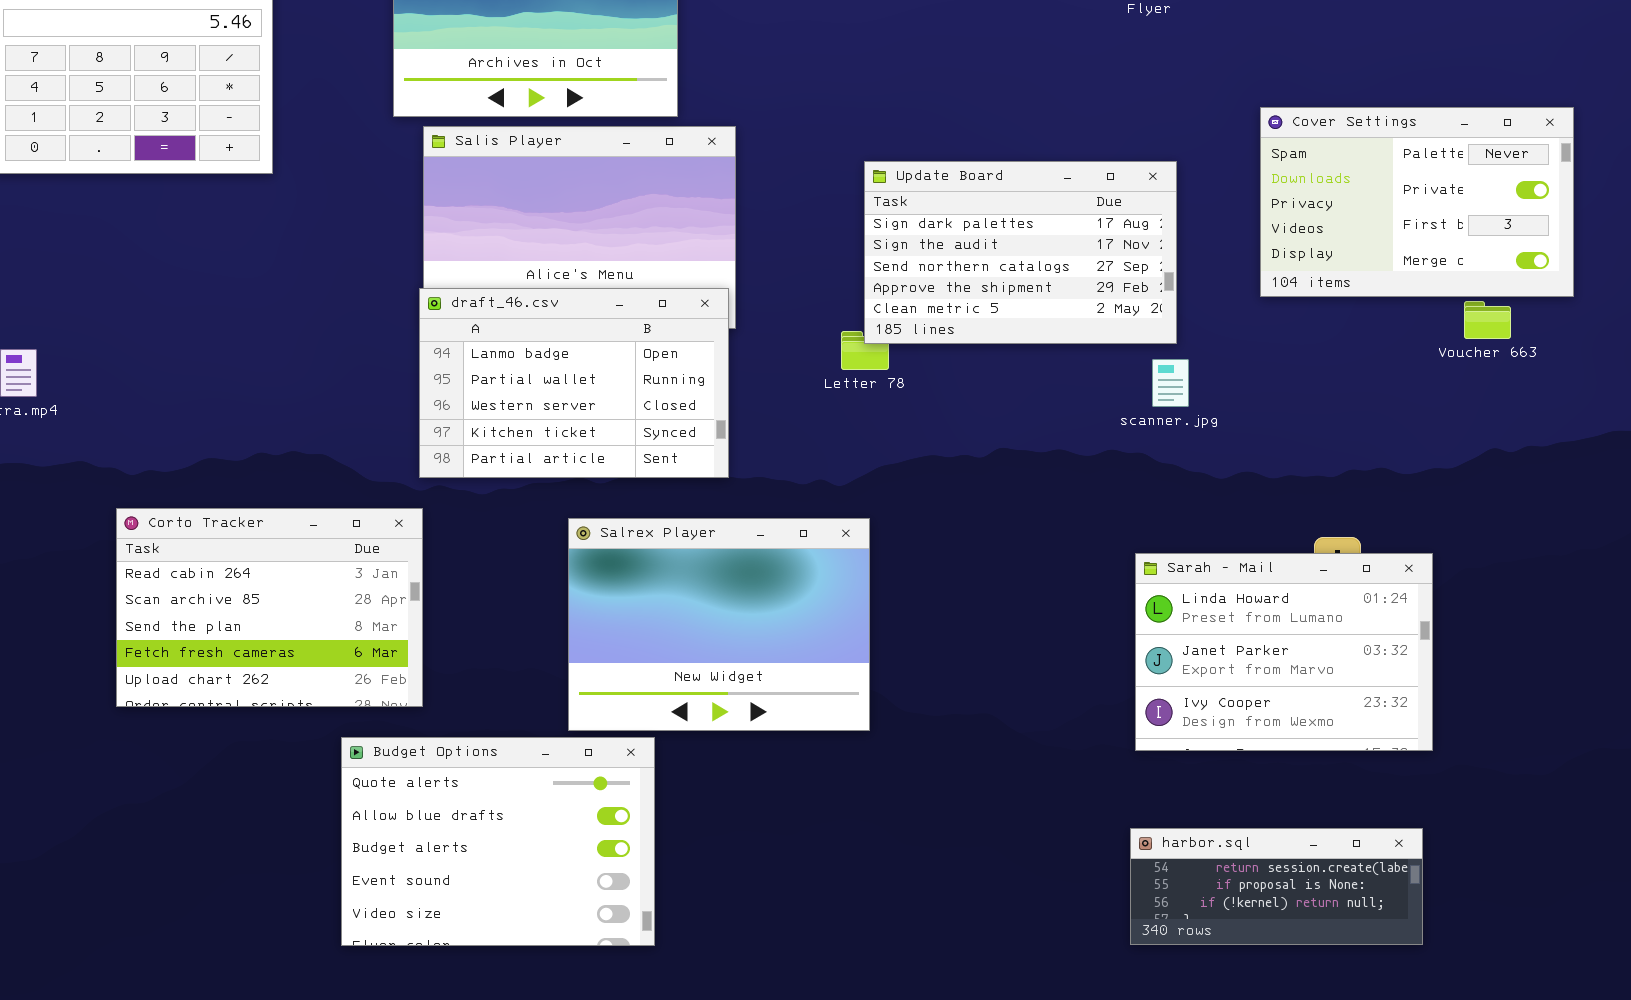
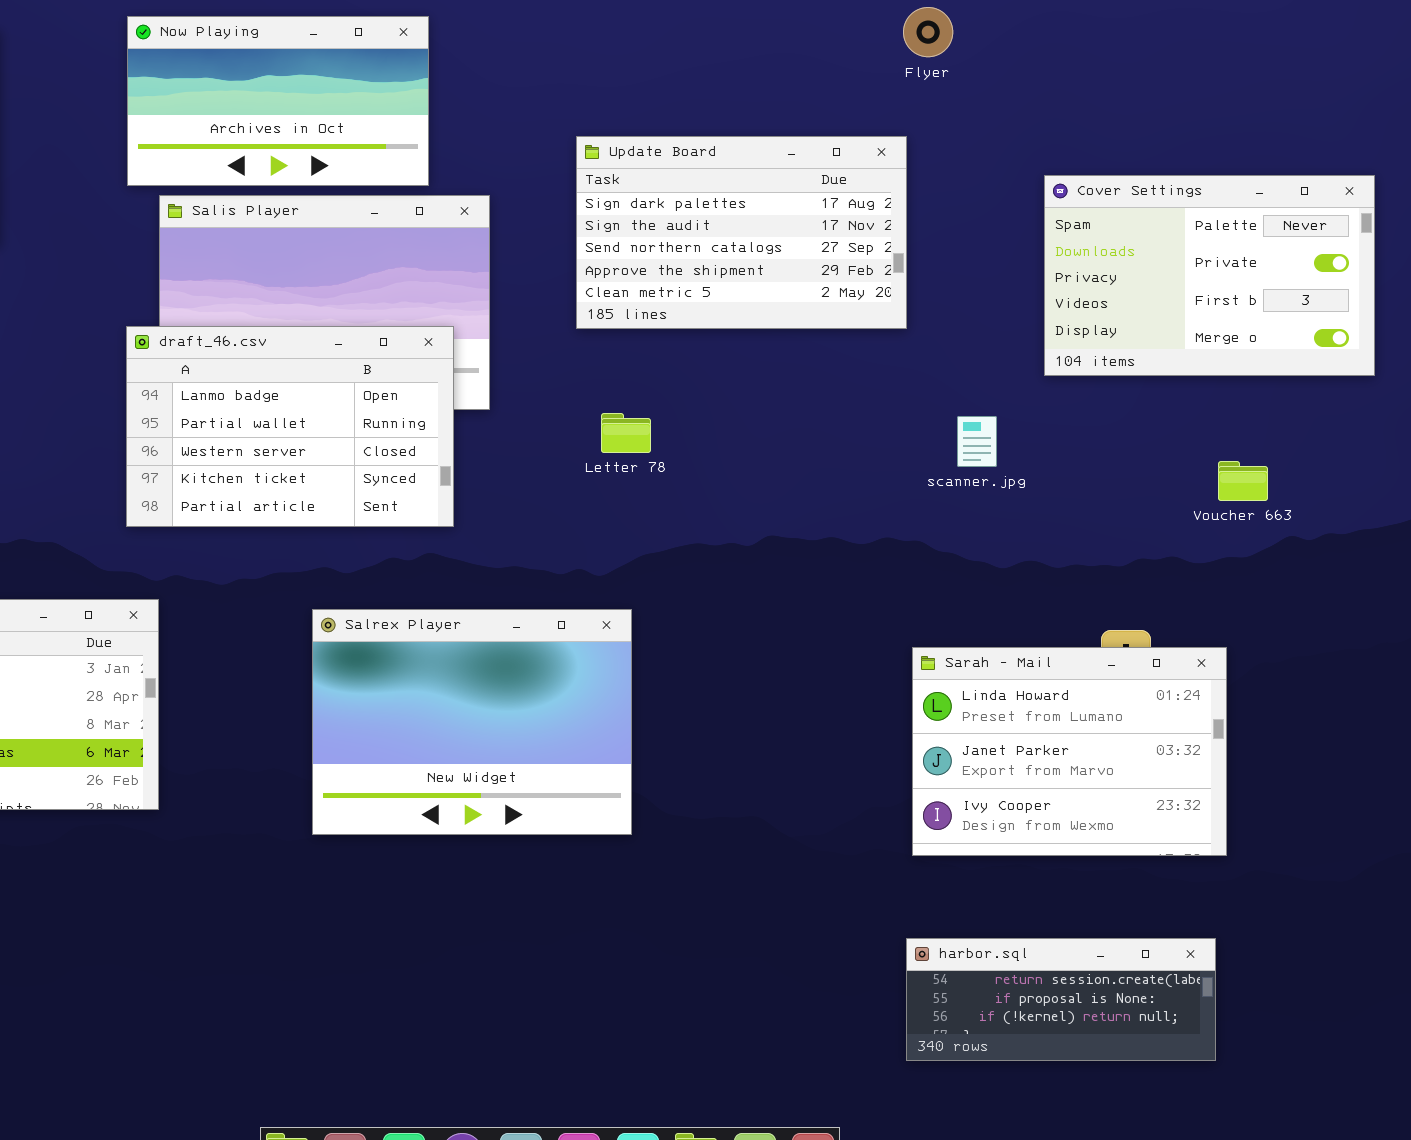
Update Board: [864,161,1177,344] -> [576,136,907,329], moved
draft_46.csv: [419,288,729,478] -> [126,326,454,527], moved
Voucher 663: [1464,301,1511,339] -> [1218,461,1268,501], moved
scanner.jpg: [1152,359,1189,407] -> [957,416,997,467], moved
Budget Options: [341,737,655,946] -> none, closed

